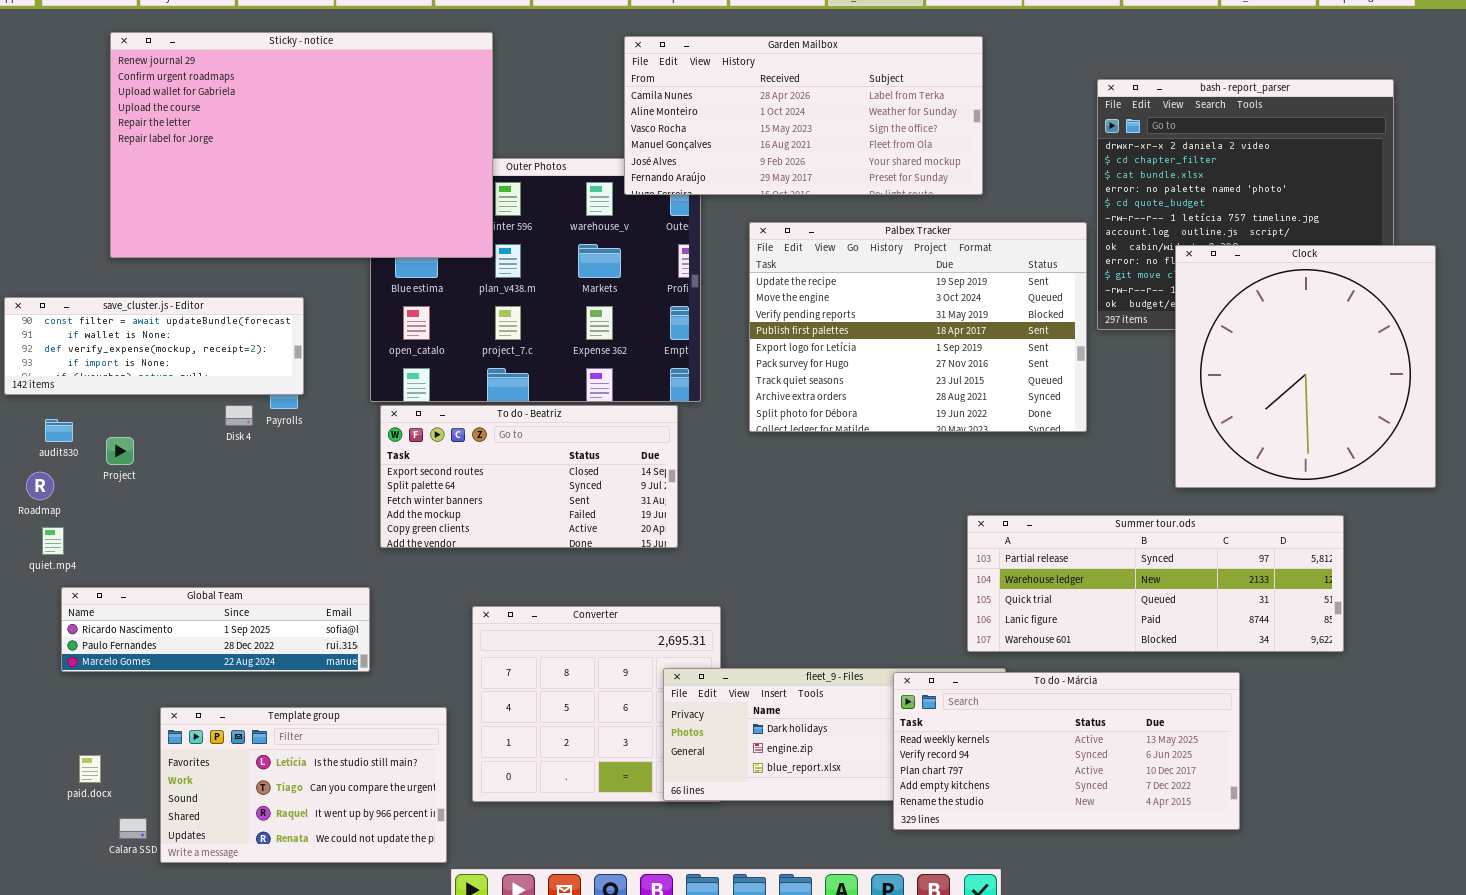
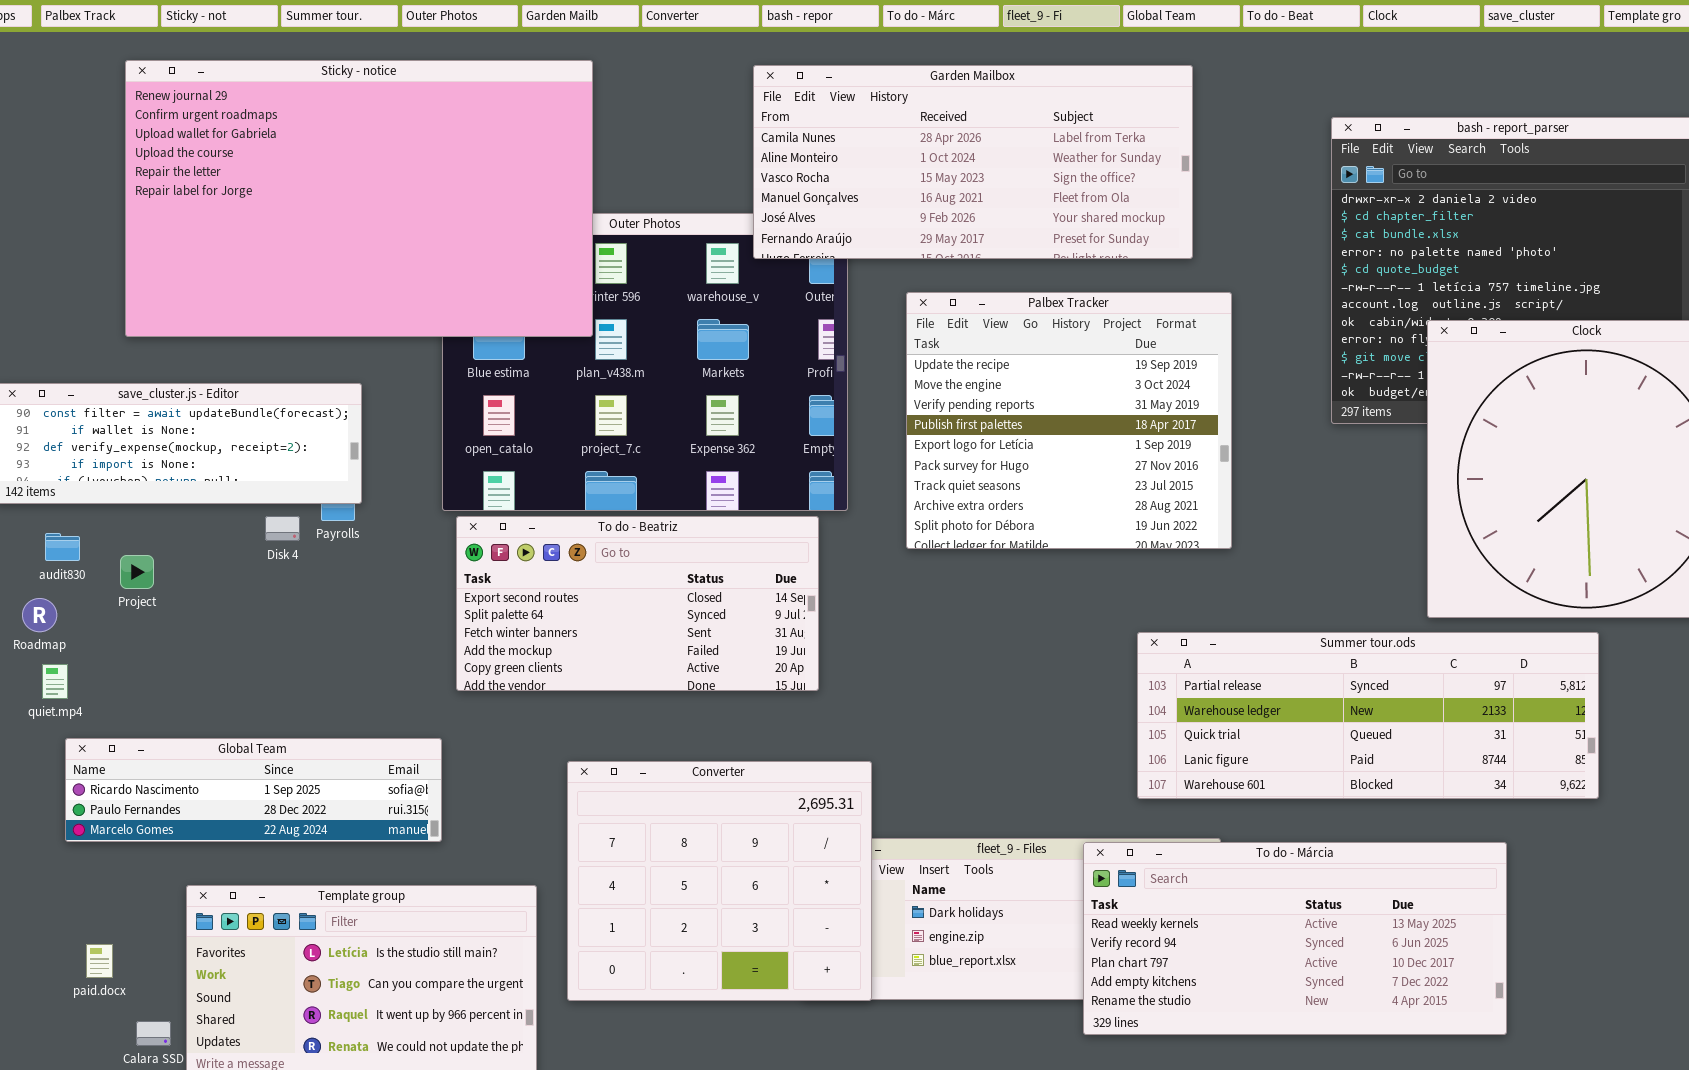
Palbex Tracker: [749,222,1087,432] -> [906,292,1232,549], resized
Summer tour.ods: [967,515,1344,652] -> [1137,632,1599,799], moved
Converter: [472,606,721,802] -> [567,761,872,1001], raised

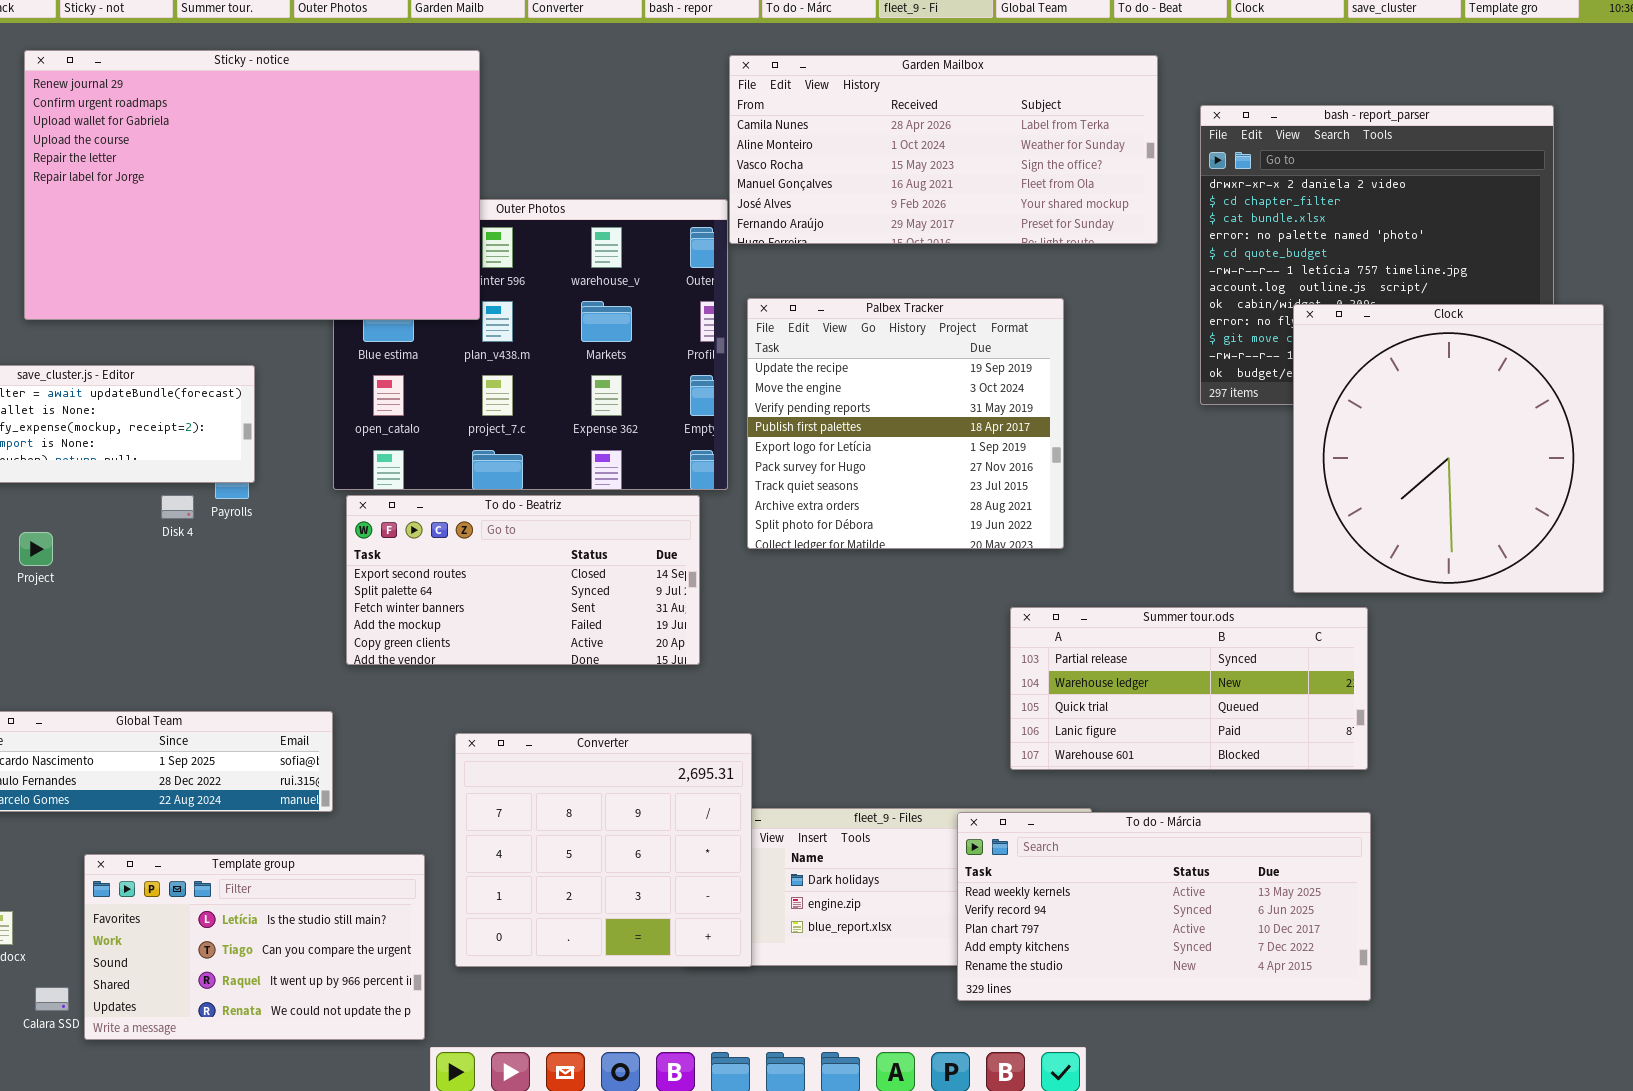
Garden Mailbox: [753,65,1193,259] -> [729,55,1158,244], moved
Palbex Tracker: [906,292,1232,549] -> [747,298,1064,549], moved
Summer tour.ods: [1137,632,1599,799] -> [1010,607,1368,770], resized

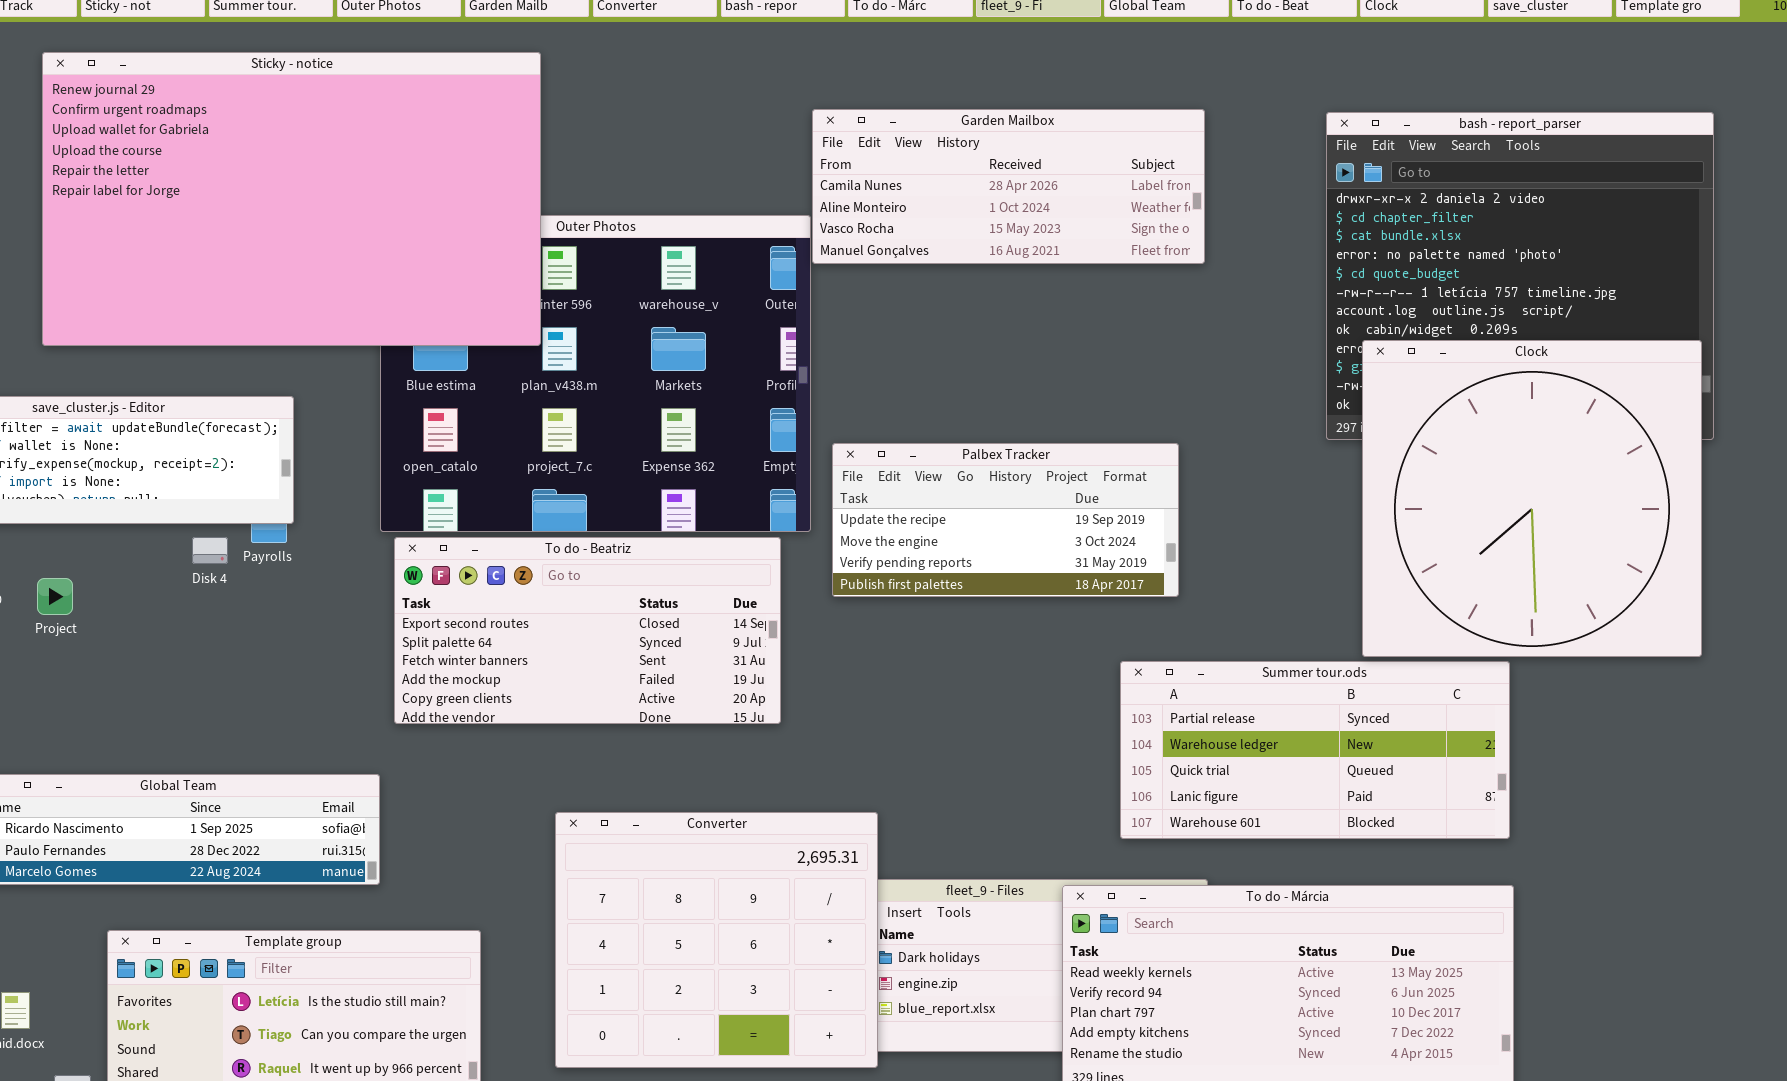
Garden Mailbox: [729,55,1158,244] -> [812,109,1205,264], resized
Palbex Tracker: [747,298,1064,549] -> [832,443,1179,597], resized
Clock: [1293,304,1604,593] -> [1362,340,1702,657], moved
Converter: [455,733,752,967] -> [555,812,878,1068], moved

